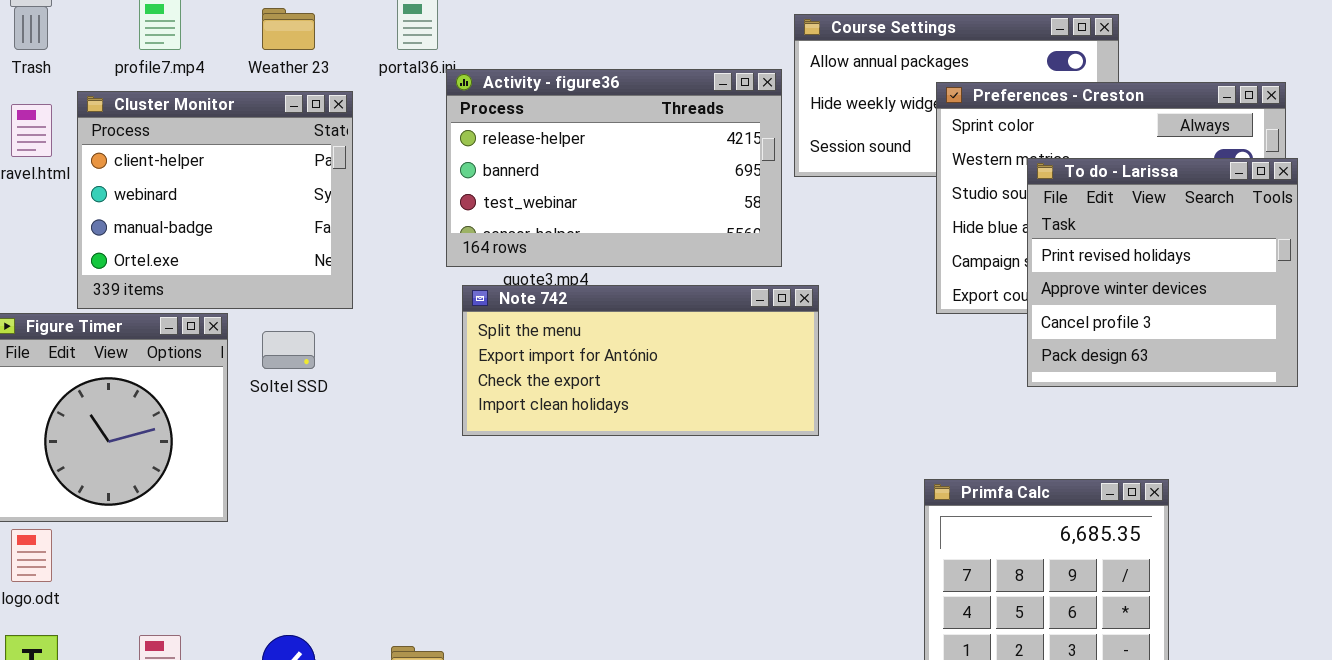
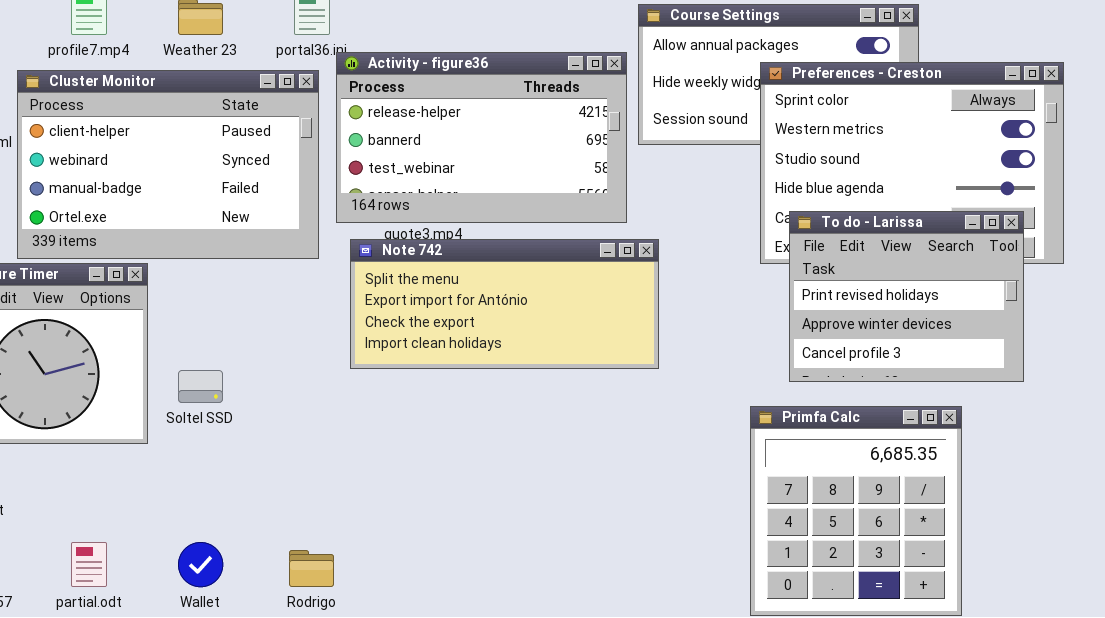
Cluster Monitor: [77,91,353,309] -> [17,70,319,259], resized
To do - Larissa: [1027,158,1298,387] -> [789,211,1024,382], moved, resized
Soltel SSD: [262,331,315,369] -> [178,370,223,403], moved

